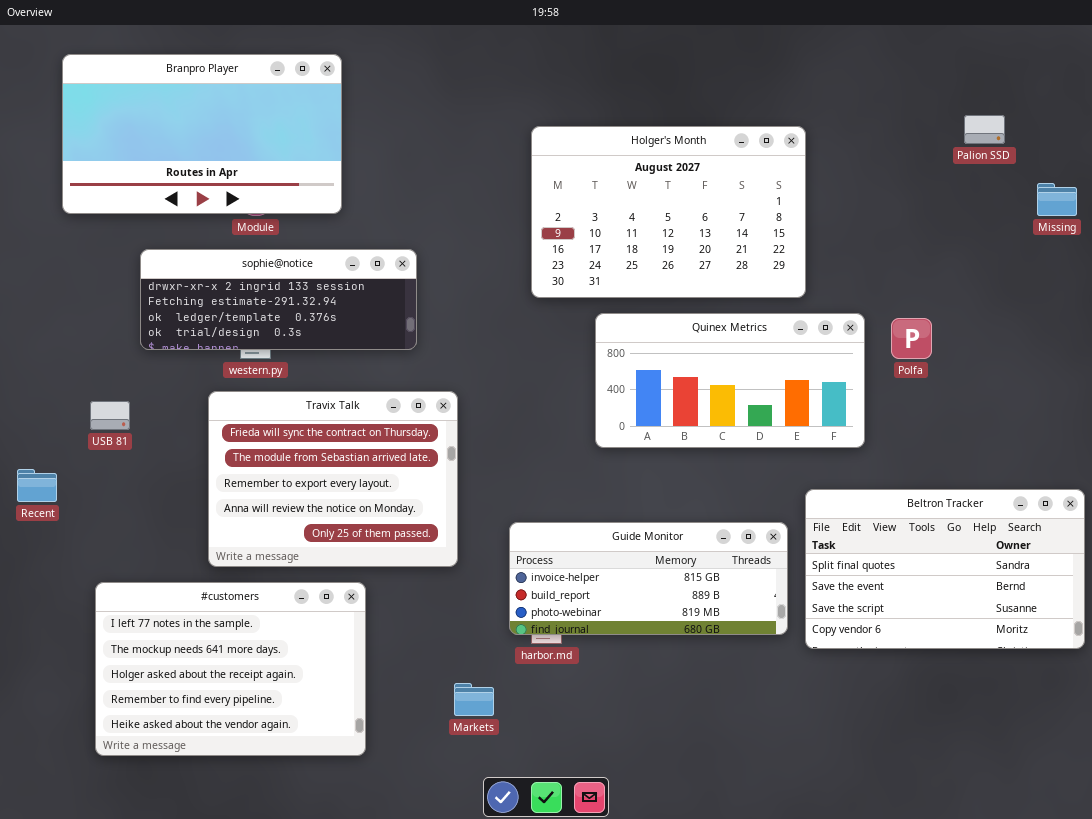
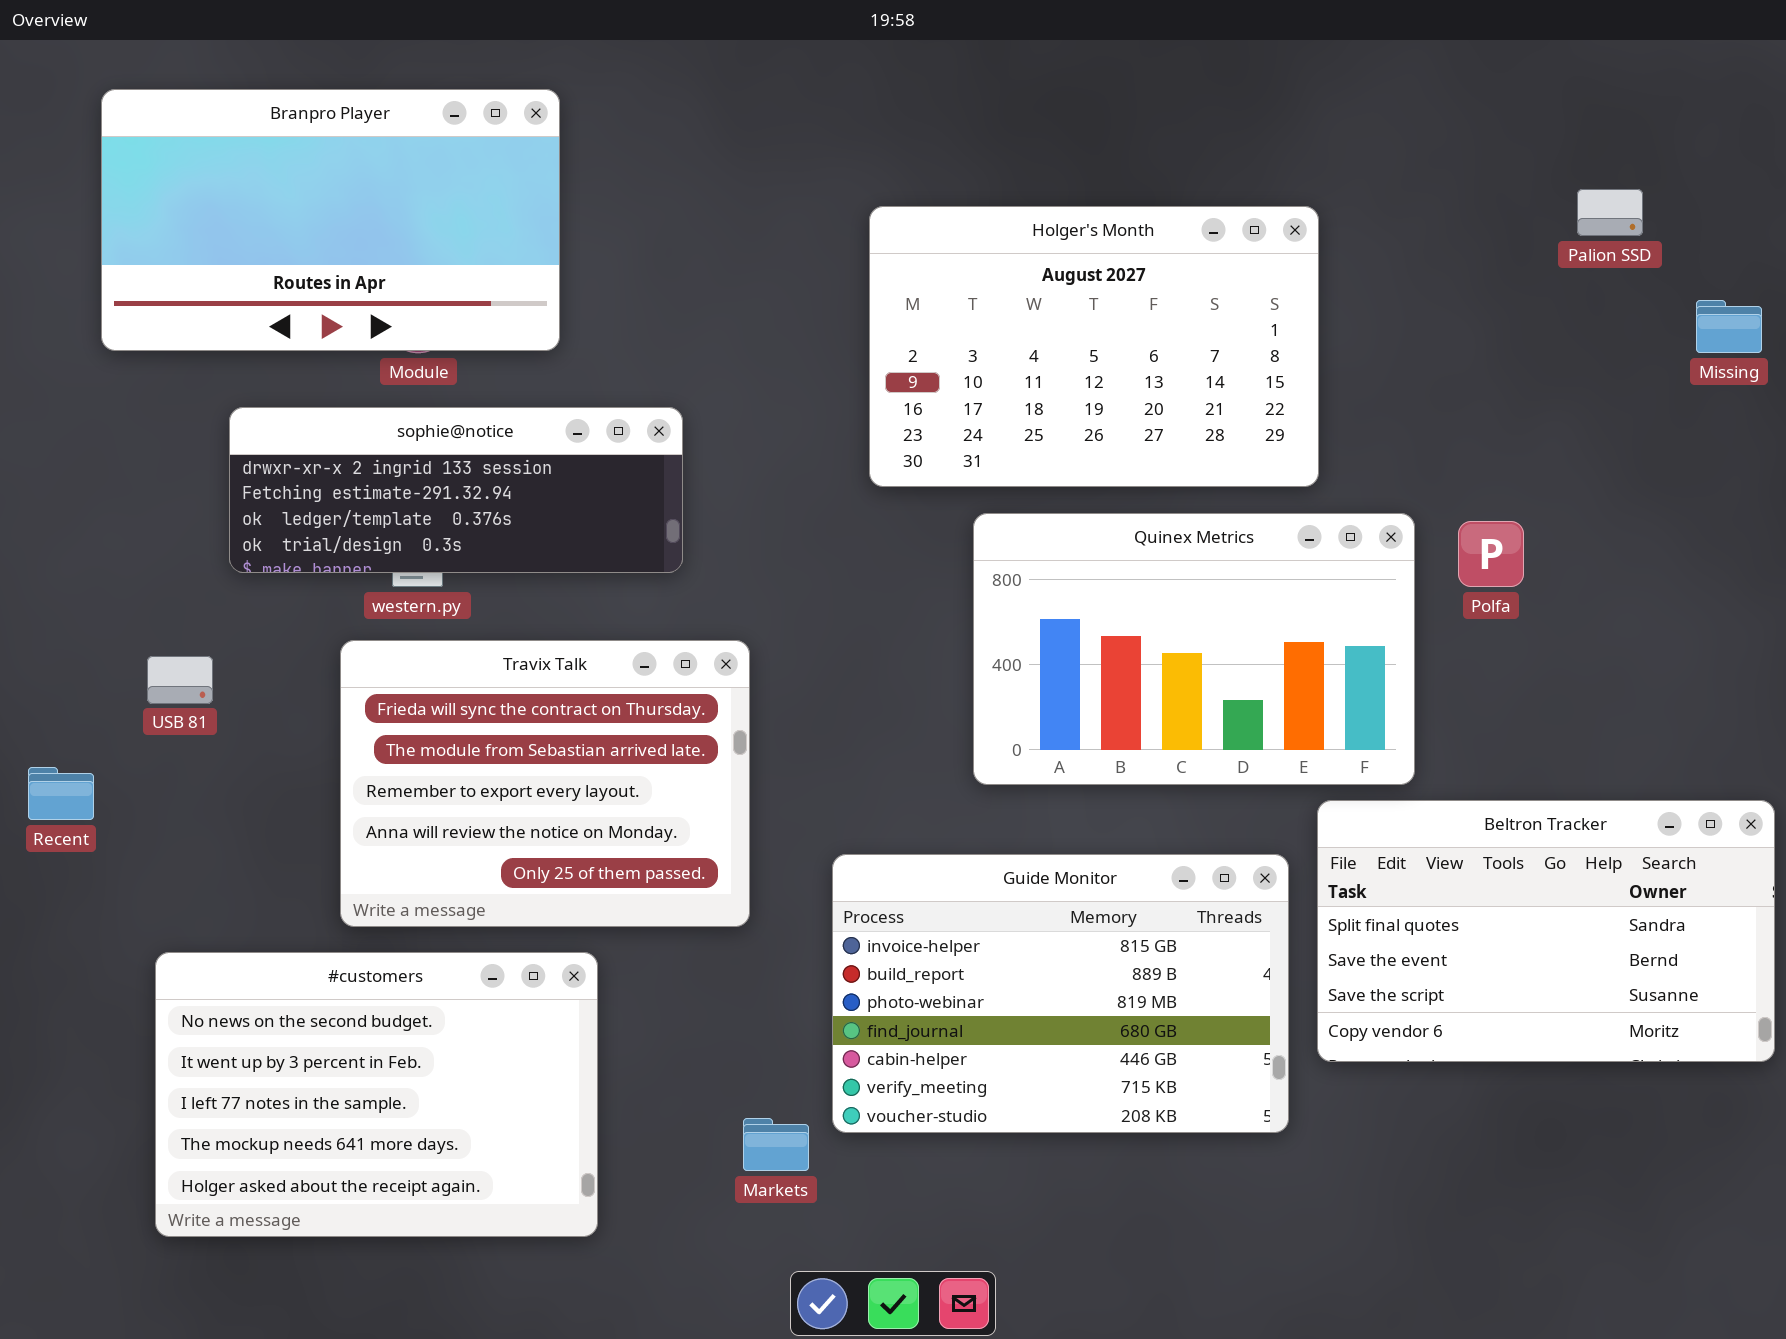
Quinex Metrics: [595,313,865,448] -> [973,513,1415,785], resized
Guide Monitor: [509,522,788,635] -> [832,854,1289,1133], resized
#customers: [95,582,366,756] -> [155,952,598,1237], scrolled up 2 rows

